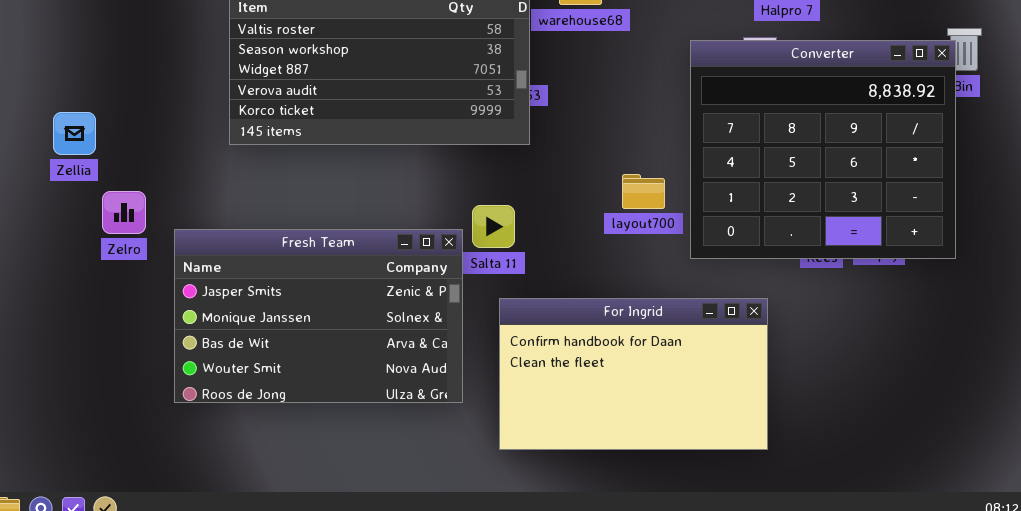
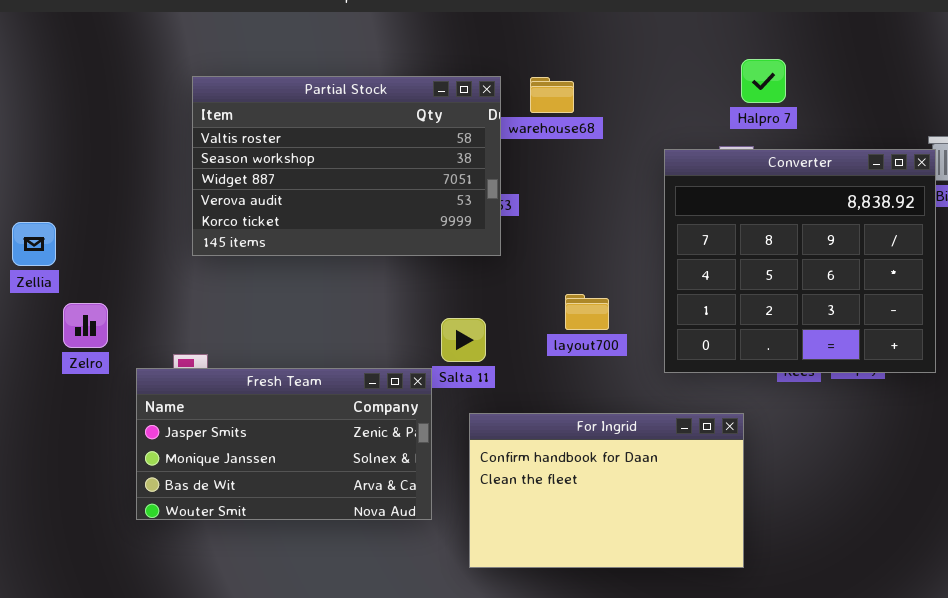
layout700: [622,174,665,209] -> [565,294,609,330], moved
Fresh Team: [174,229,463,403] -> [136,368,432,520], resized

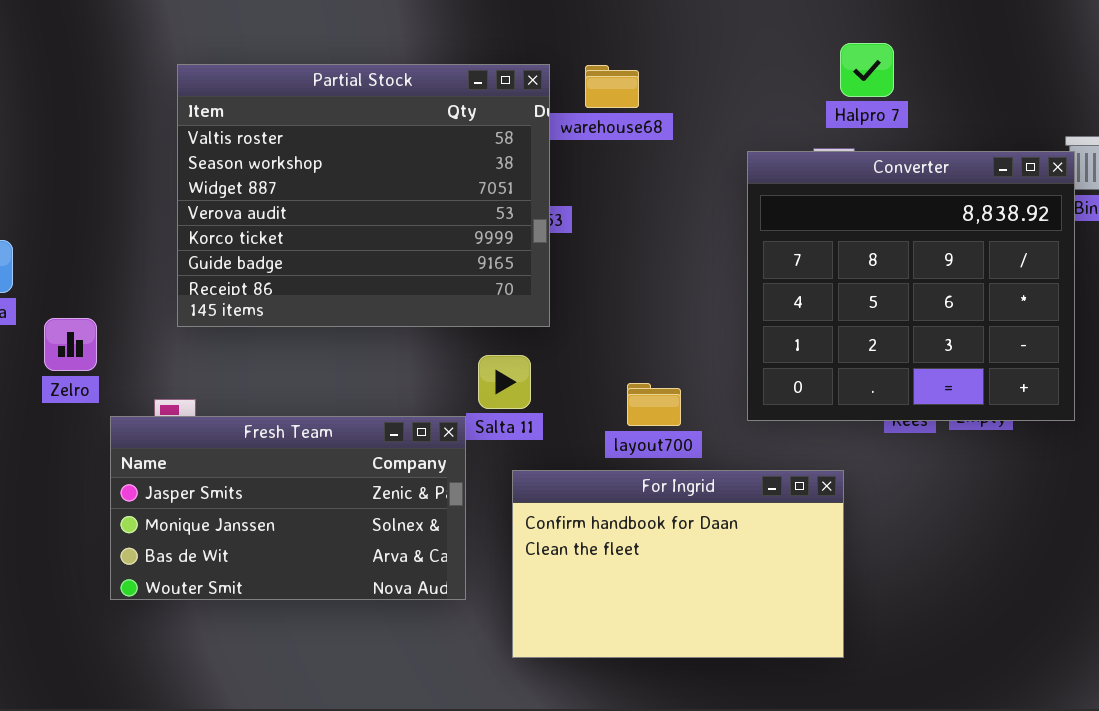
Partial Stock: [192,76,501,256] -> [177,64,550,327], resized
layout700: [565,294,609,330] -> [627,383,681,426], moved
Zelro: [63,303,108,348] -> [44,318,97,371], moved

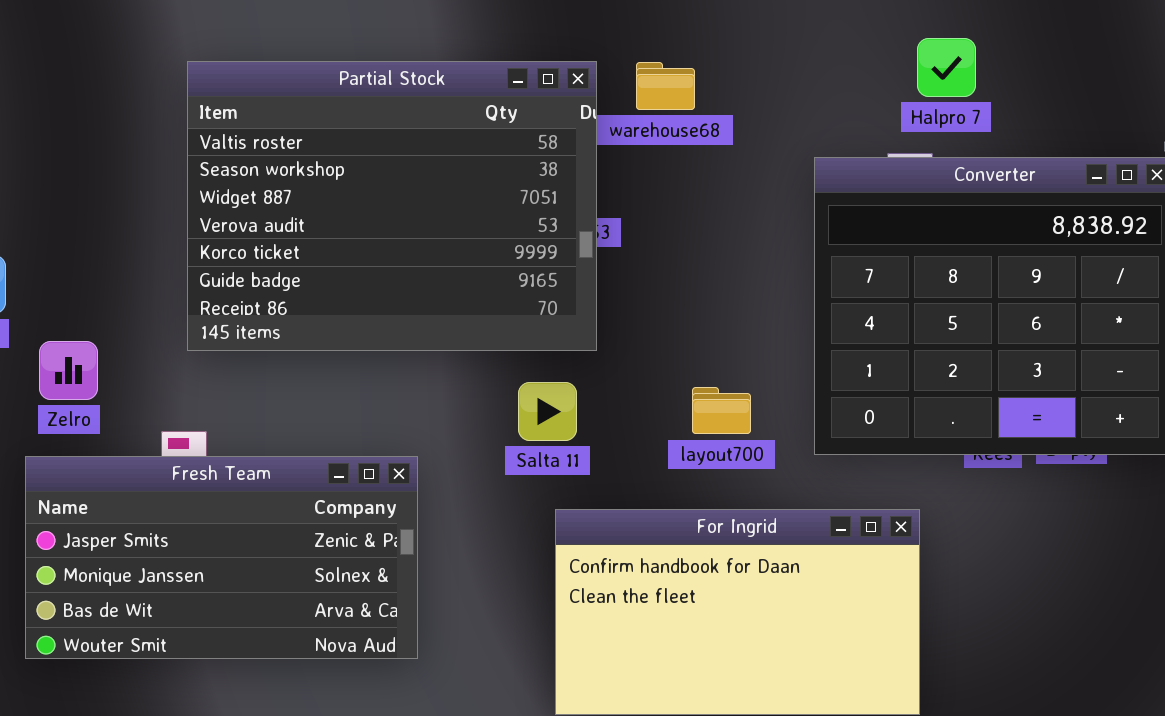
layout700: [627,383,681,426] -> [692,387,751,434], moved
Fresh Team: [110,416,466,600] -> [25,456,418,659], moved

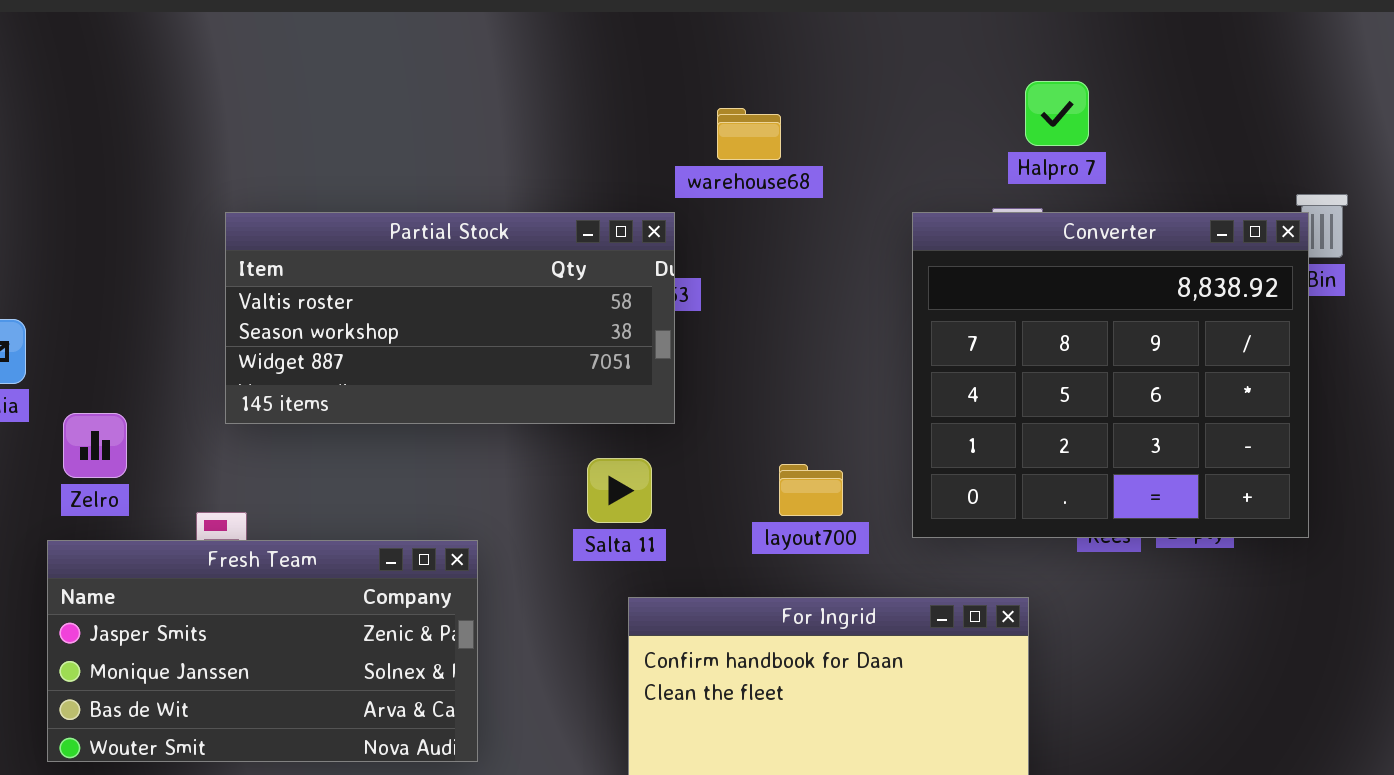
Partial Stock: [187,61,597,351] -> [225,212,675,424], resized

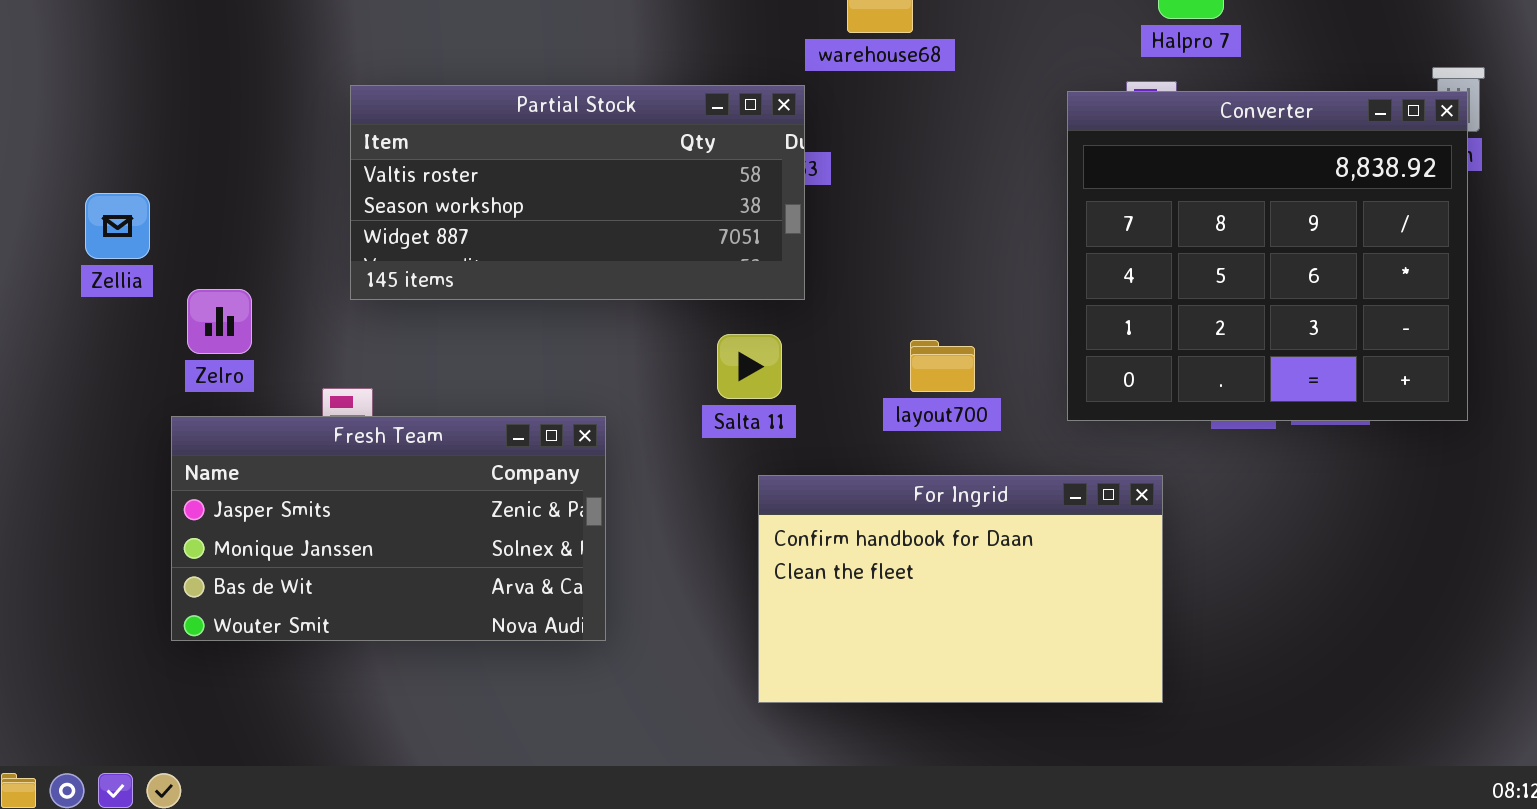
Converter: [912,212,1309,538] -> [1067,91,1468,421], moved

